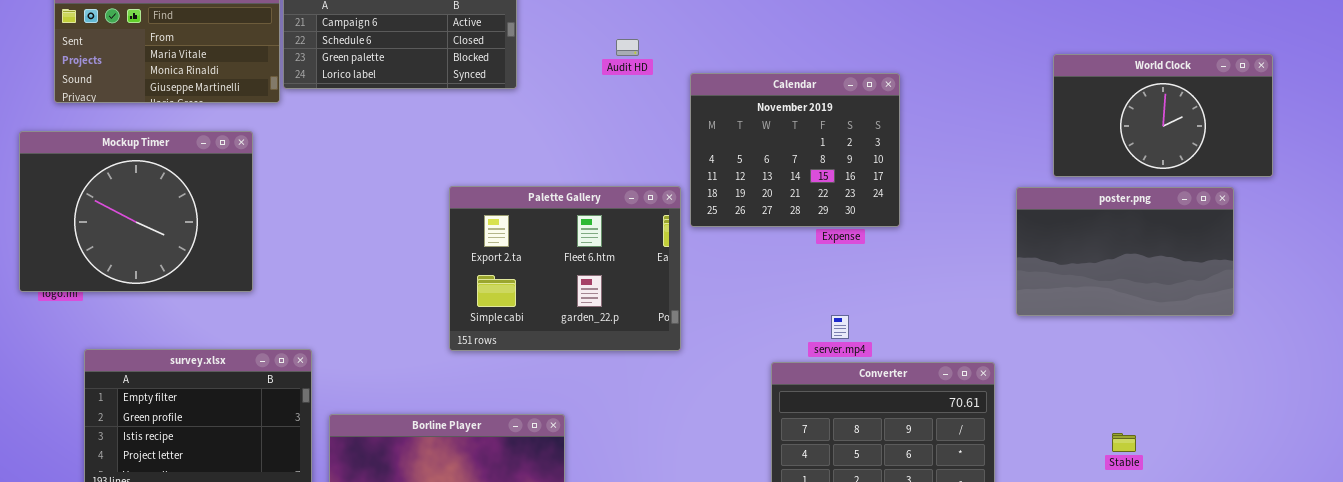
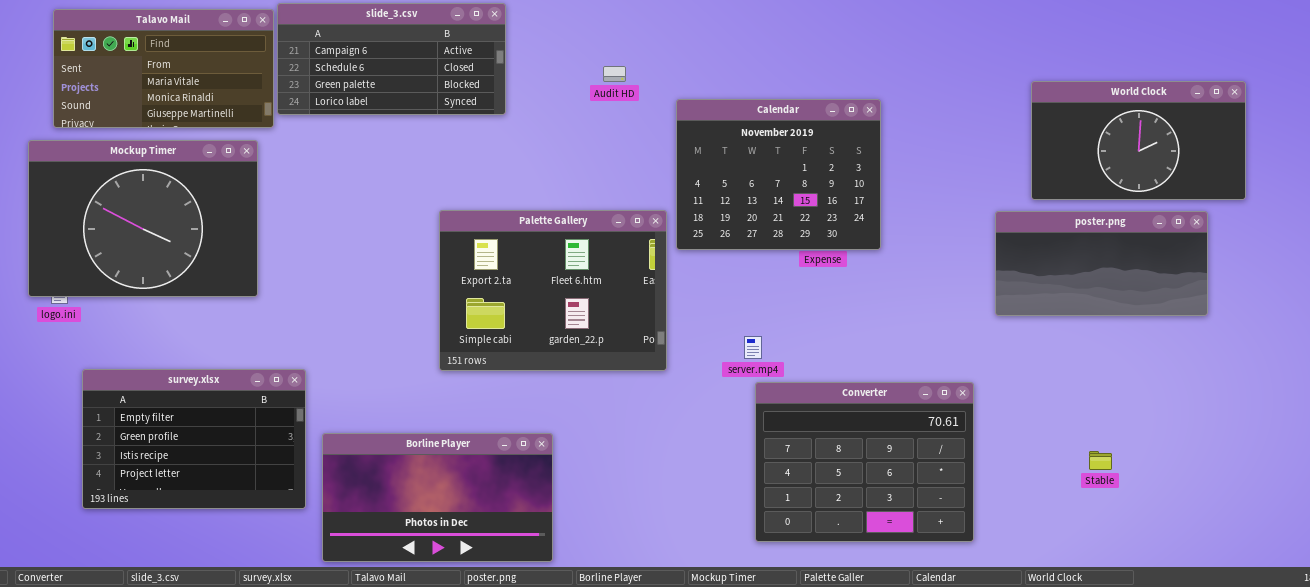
Mockup Timer: [19,131,253,292] -> [28,140,258,297], moved
poster.png: [1016,187,1234,316] -> [995,211,1208,316], resized
server.mp4: [831,315,849,339] -> [744,336,762,359], moved

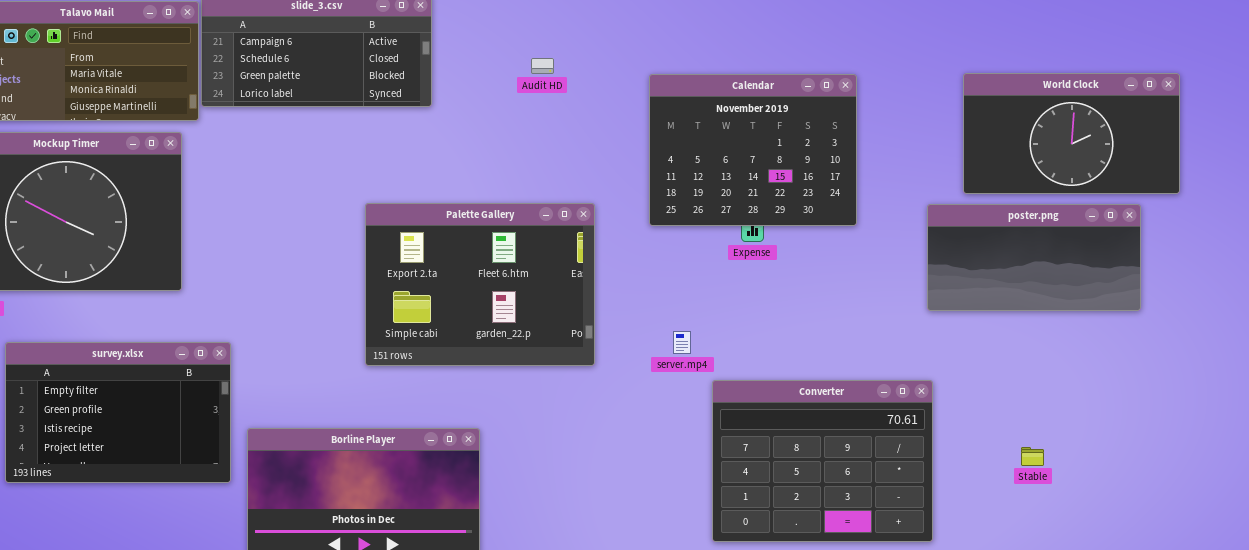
Calendar: [676,99,881,250] -> [649,74,857,226], moved
survey.xlsx: [82,369,306,509] -> [5,342,231,483], moved
Converter: [755,382,974,542] -> [712,380,933,542], moved

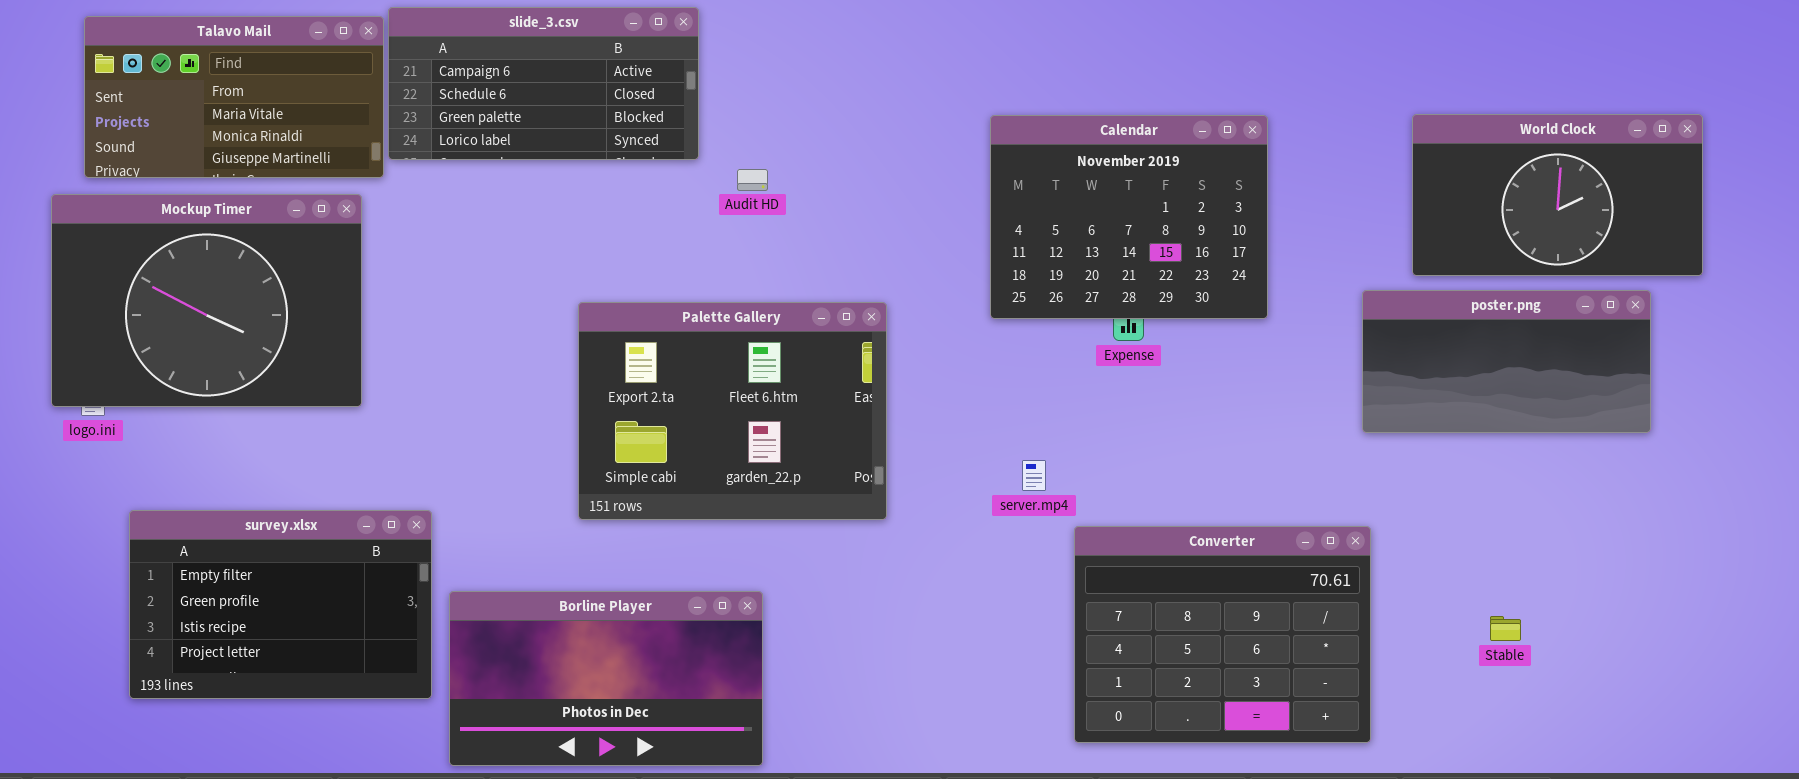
Audit HD: [531,58,554,74] -> [737,169,768,191], moved
Palette Gallery: [365,203,595,366] -> [578,302,887,520], moved
survey.xlsx: [5,342,231,483] -> [129,510,432,699], moved

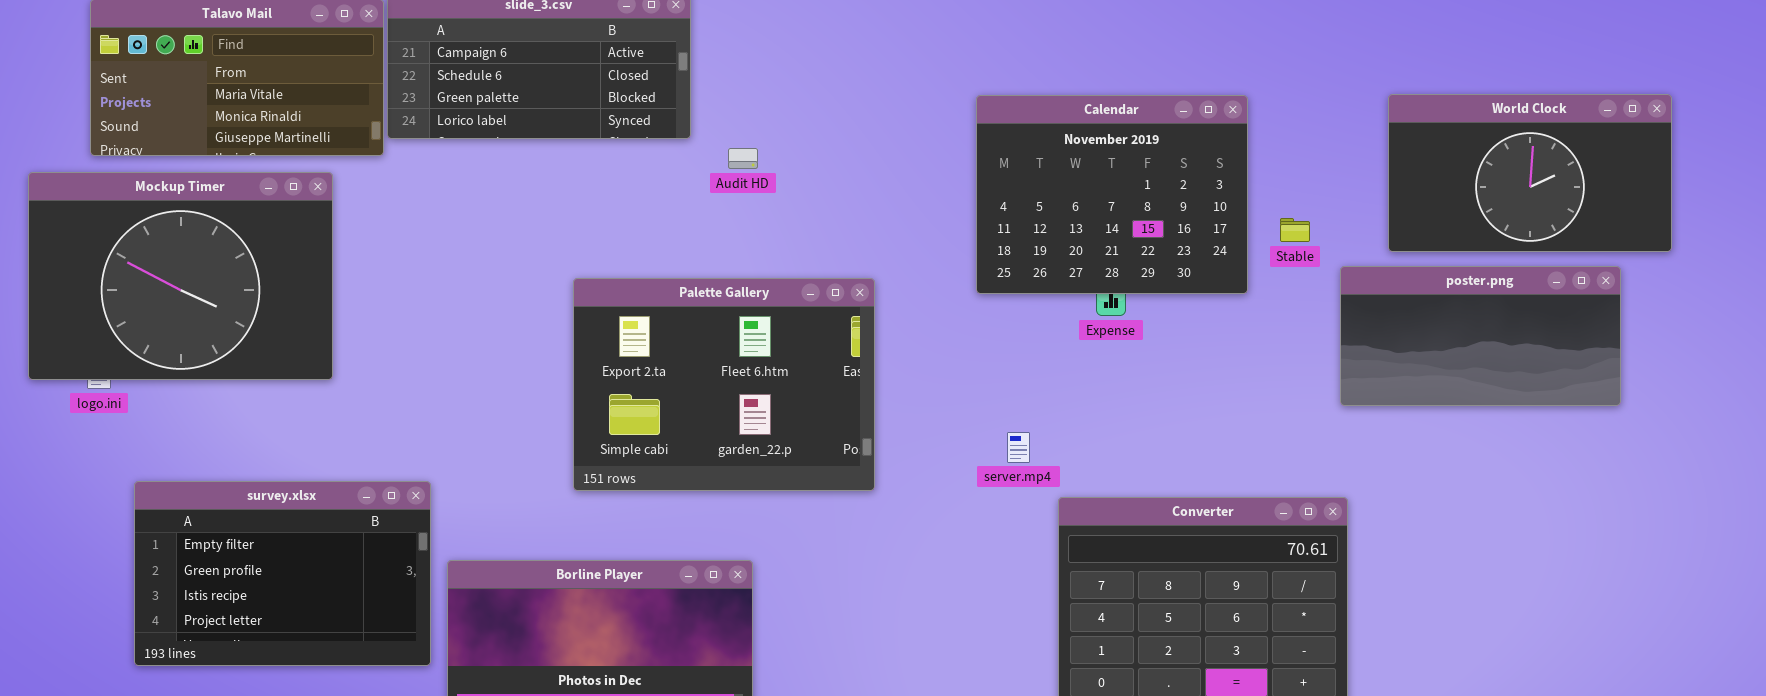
Mockup Timer: [51,194,362,407] -> [28,172,333,380], moved
Stable: [1490,616,1521,641] -> [1280,218,1310,242], moved

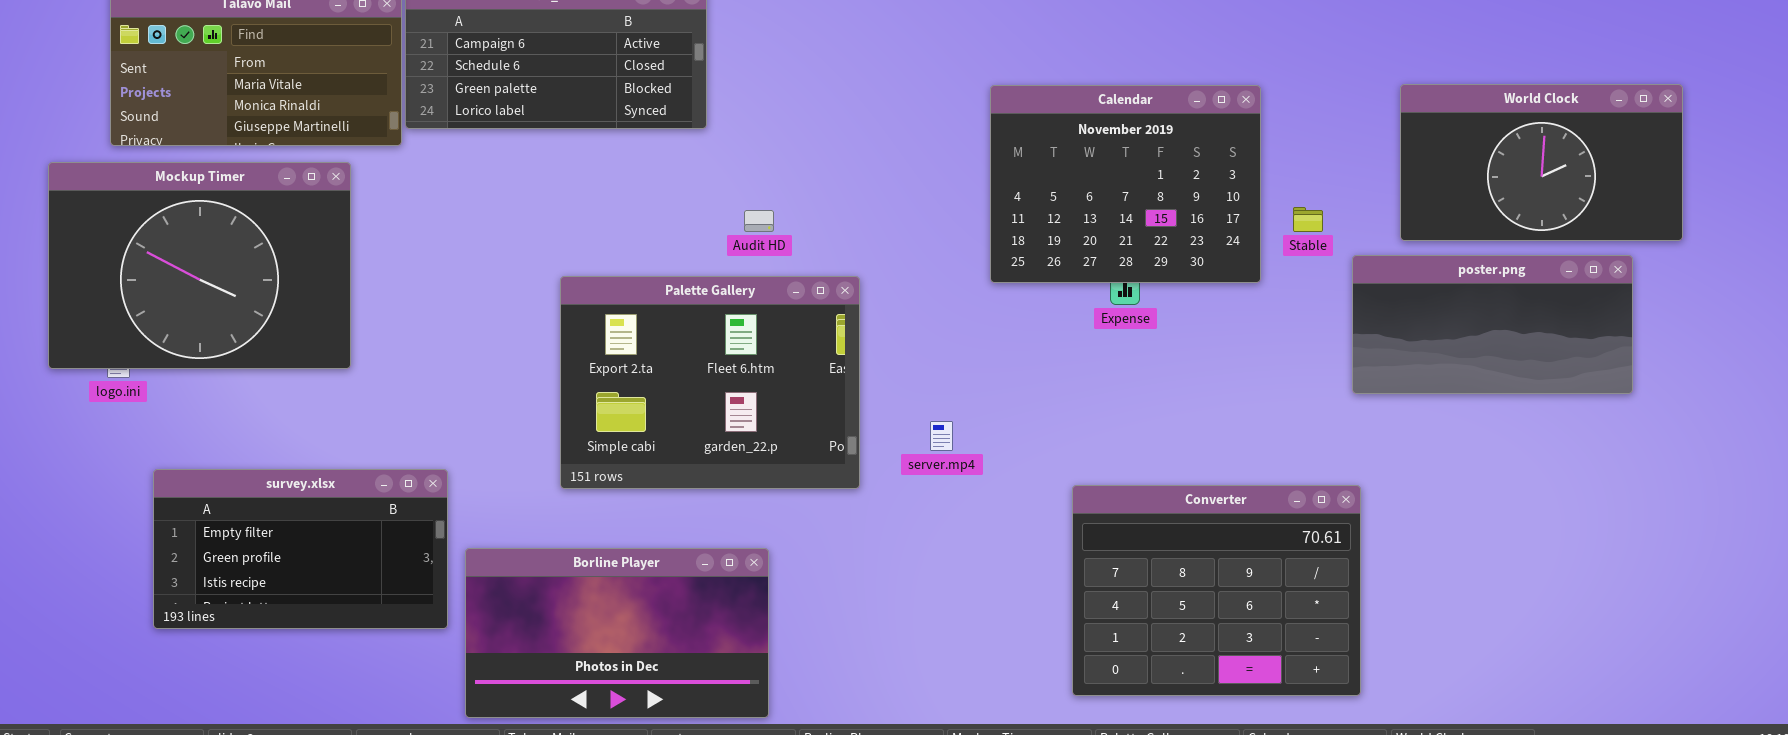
Audit HD: [728,148,758,169] -> [744,210,774,232], moved
Palette Gallery: [573,278,875,491] -> [560,276,860,489], moved
server.mp4: [1007,432,1030,463] -> [930,421,953,451], moved
survey.xlsx: [134,481,431,666] -> [153,469,448,629], resized

